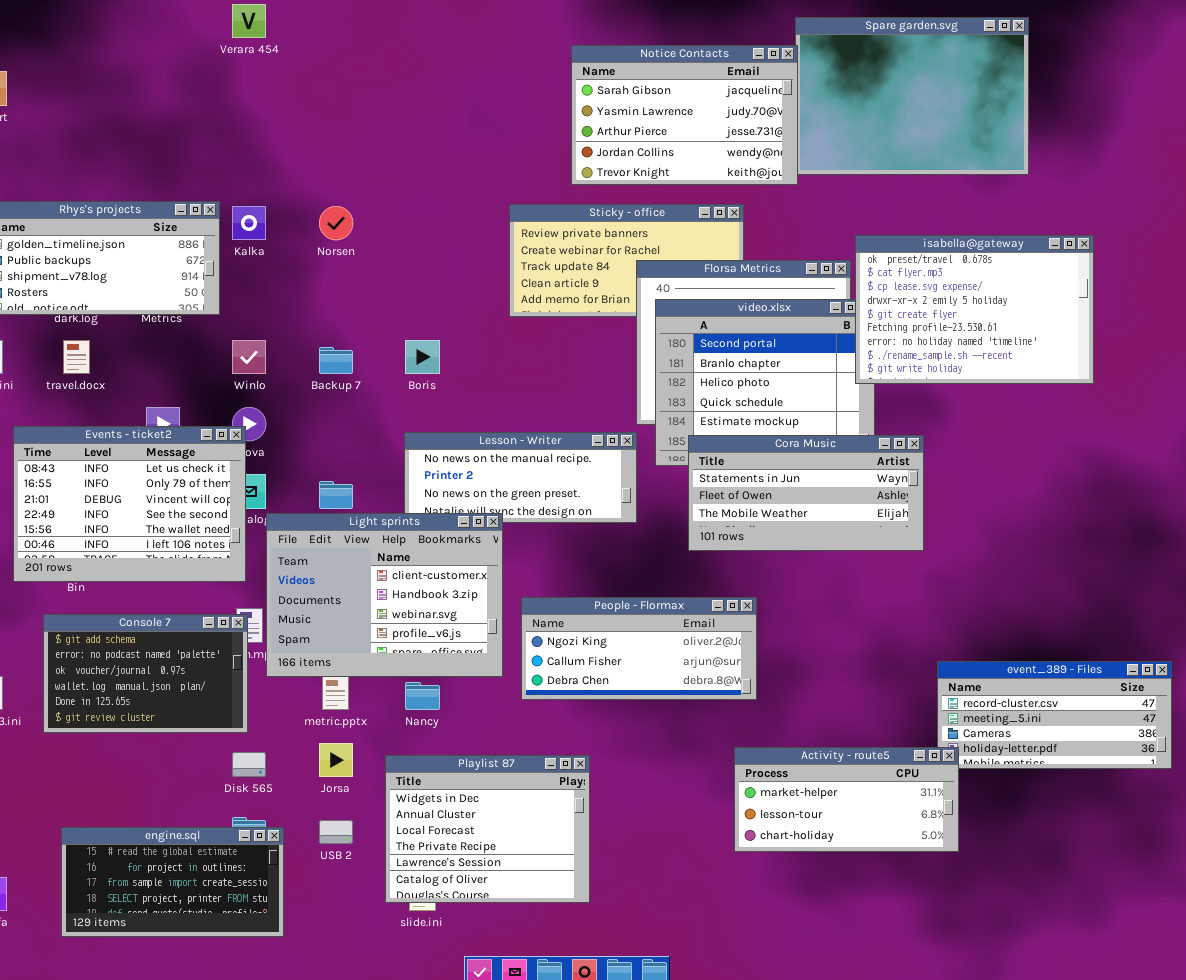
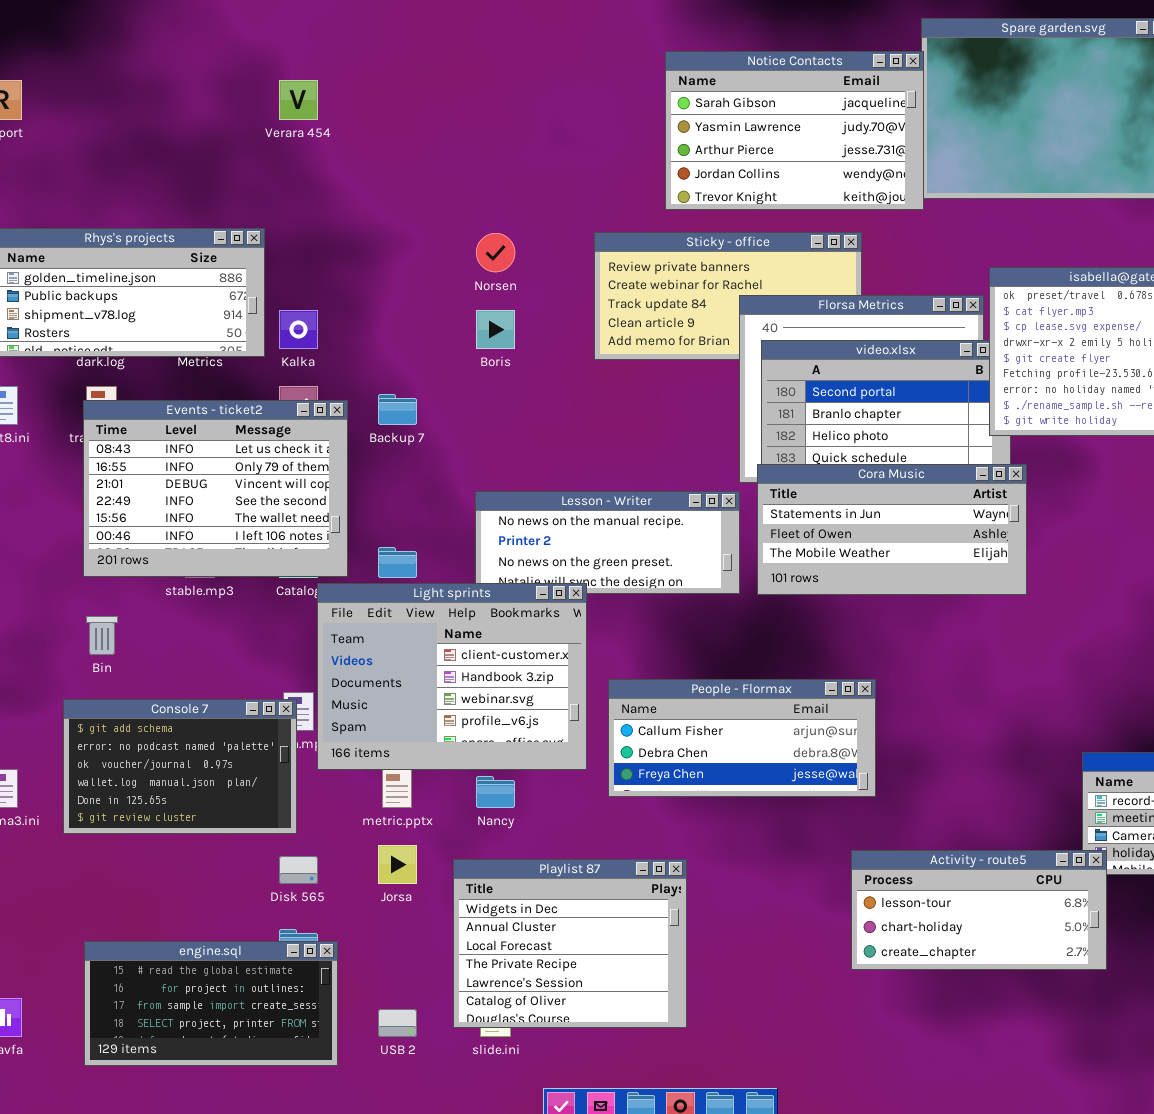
Verara 454: [232,4,266,38] -> [279,80,318,120], moved
Kalka: [232,206,266,240] -> [279,310,318,349], moved
Norsen: [319,206,353,240] -> [476,233,515,272], moved
Boris: [405,340,440,374] -> [476,310,515,349], moved
Events - ticket2: [13,426,246,582] -> [83,400,348,577], moved
Cora Music: [688,435,924,551] -> [757,464,1027,595], moved
People - Flormax: [521,597,757,700] -> [608,679,876,797], scrolled down 1 row
Activity - route5: [734,747,959,852] -> [851,850,1107,970], scrolled down 1 row
USB 2: [319,820,353,844] -> [378,1009,417,1037], moved

